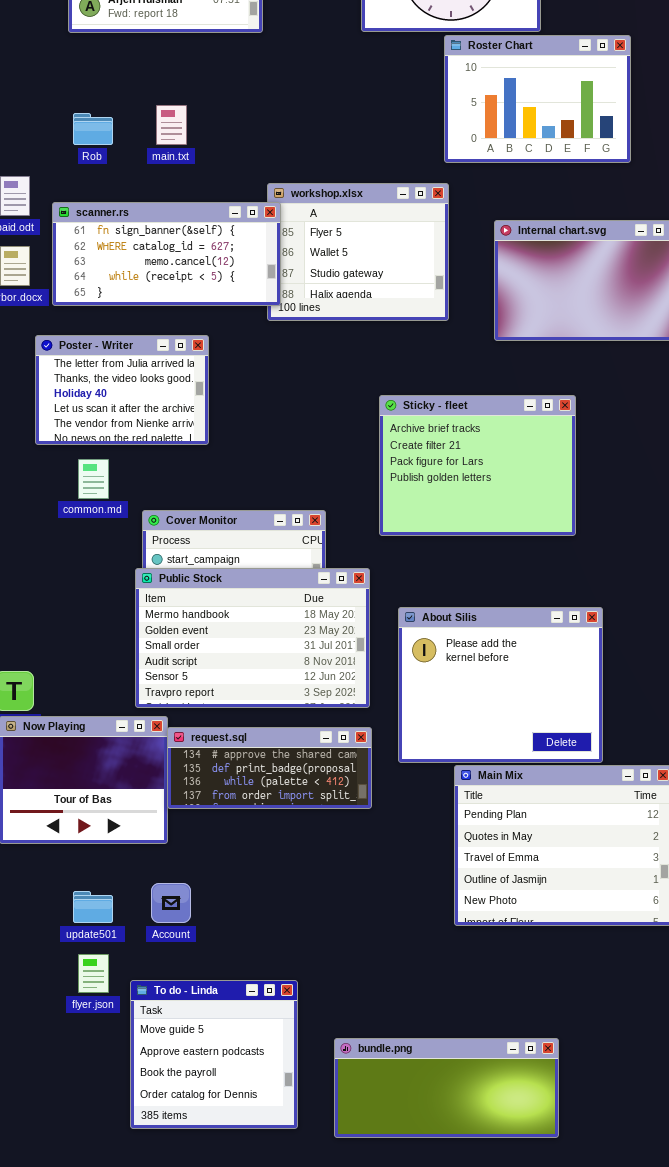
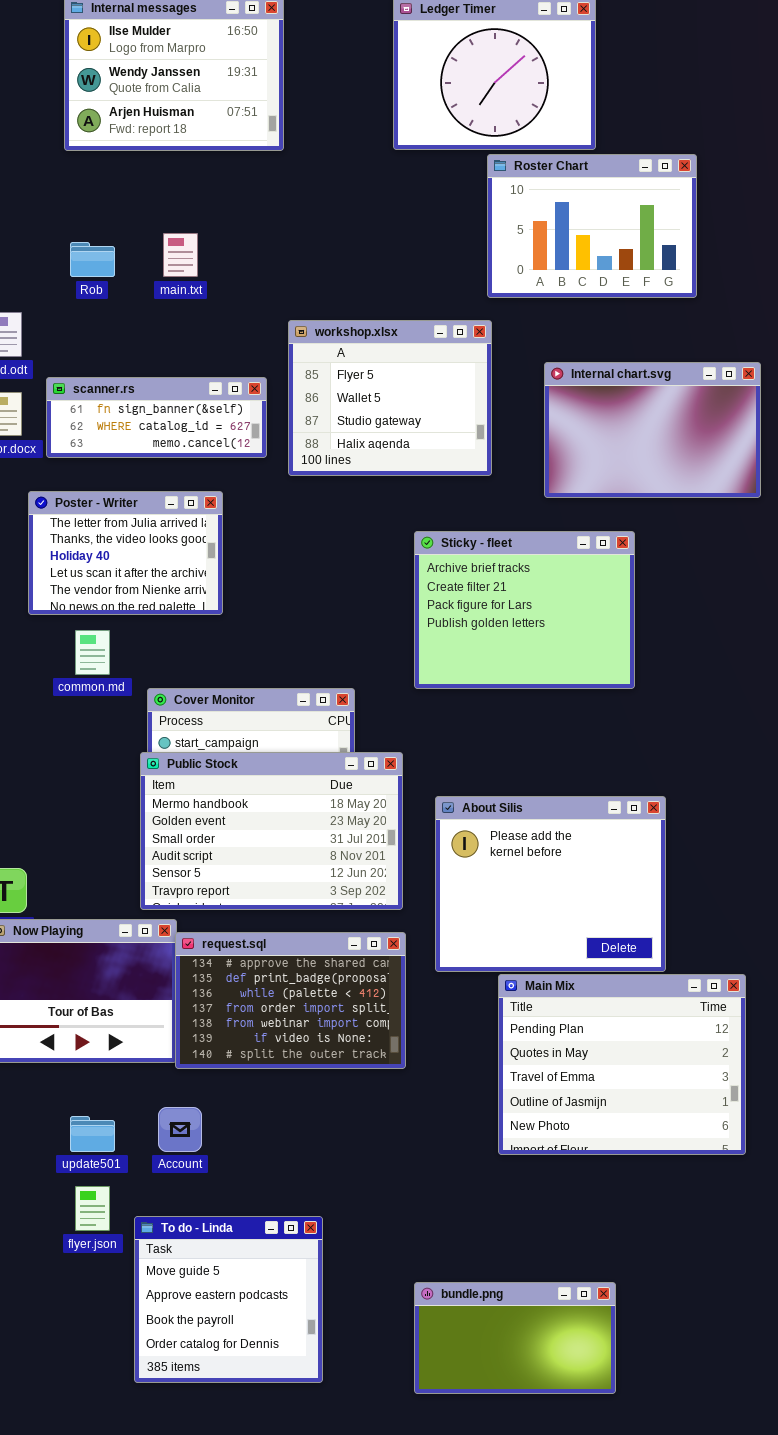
scanner.rs: [52,202,281,306] -> [46,377,267,458], resized
Sticky - fleet: [379,395,576,536] -> [414,531,635,689], moved
request.sql: [167,727,372,809] -> [175,932,406,1069], resized
bundle.png: [334,1038,559,1138] -> [414,1282,616,1394], resized

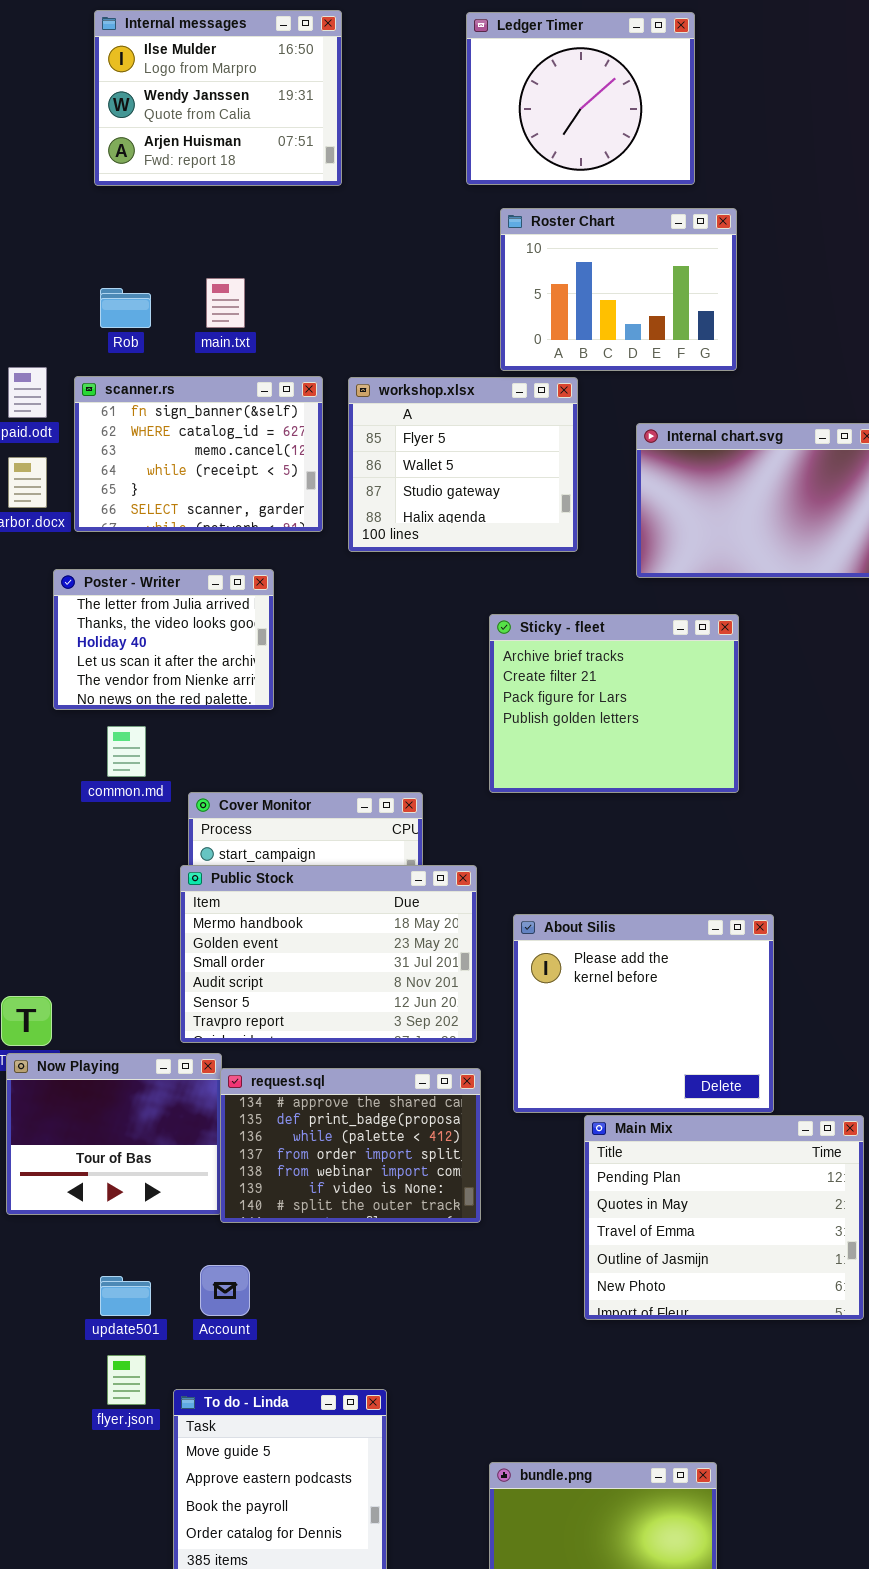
Roster Chart: [487,154,697,298] -> [500,208,737,371], moved
scanner.rs: [46,377,267,458] -> [74,376,323,532], resized

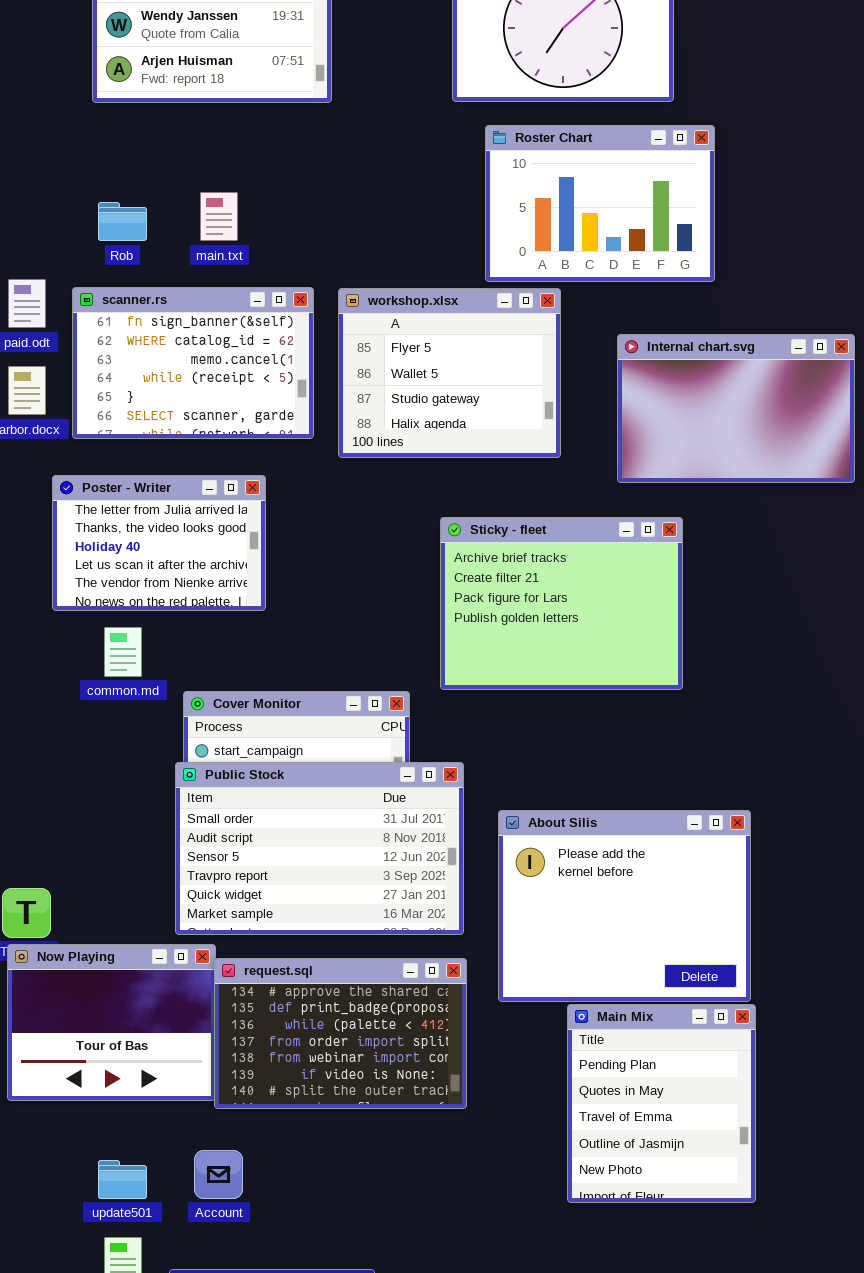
Sticky - fleet: [489,614,739,793] -> [440,517,683,690], moved
Public Stock: [180,865,477,1043] -> [175,762,464,935], scrolled down 2 rows
Main Mix: [584,1115,864,1320] -> [567,1004,756,1203], resized

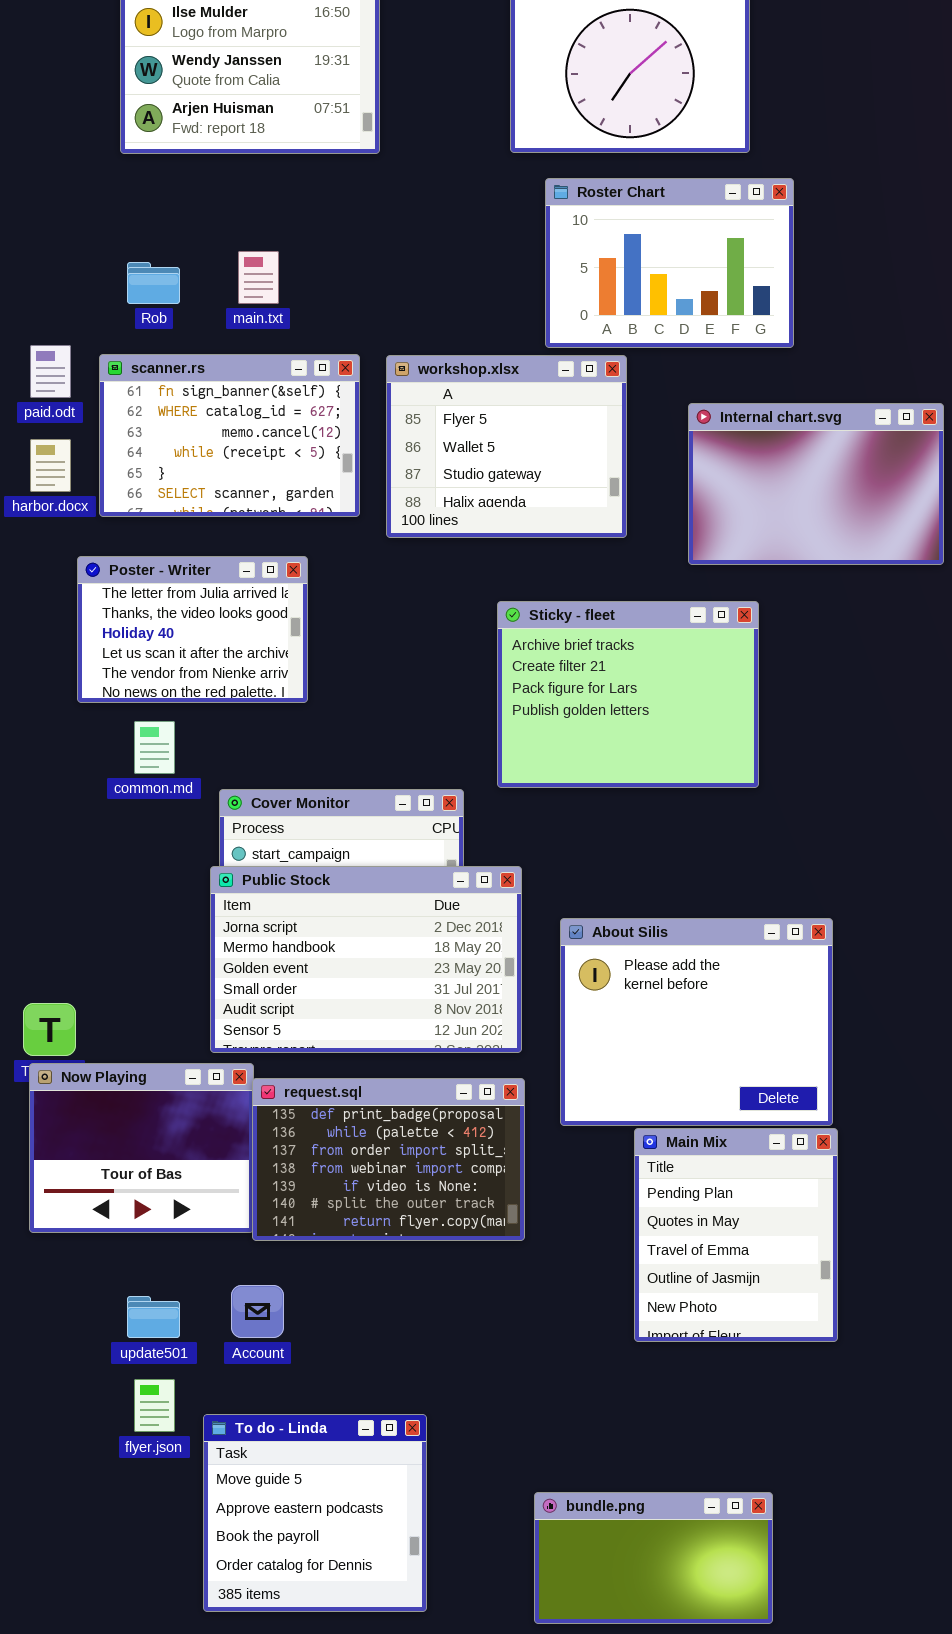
Public Stock: [175,762,464,935] -> [210,866,522,1053], scrolled up 3 rows
request.sql: [214,958,467,1109] -> [252,1078,525,1241], scrolled down 1 row

